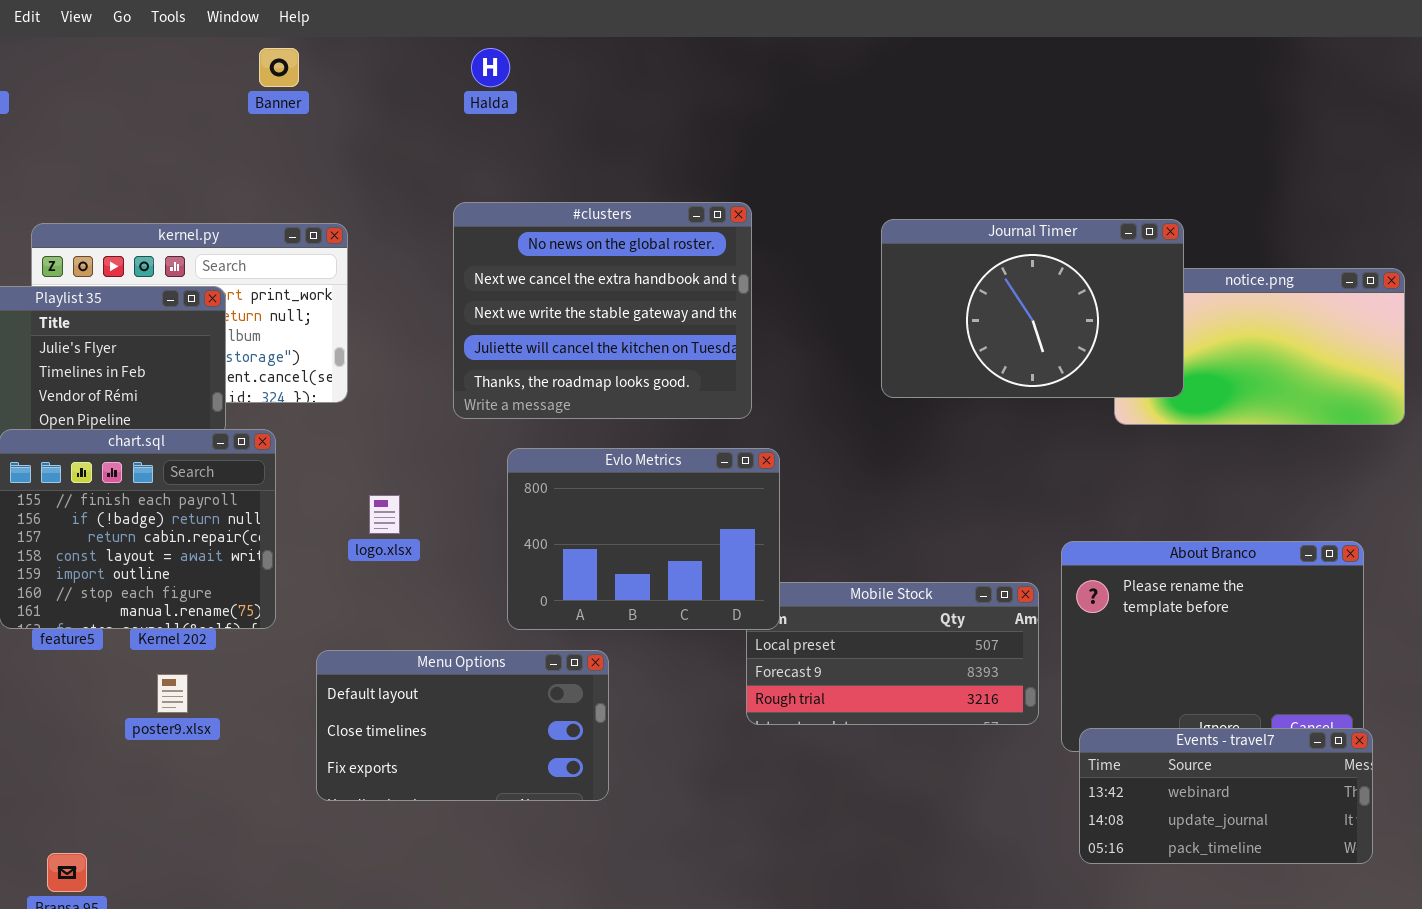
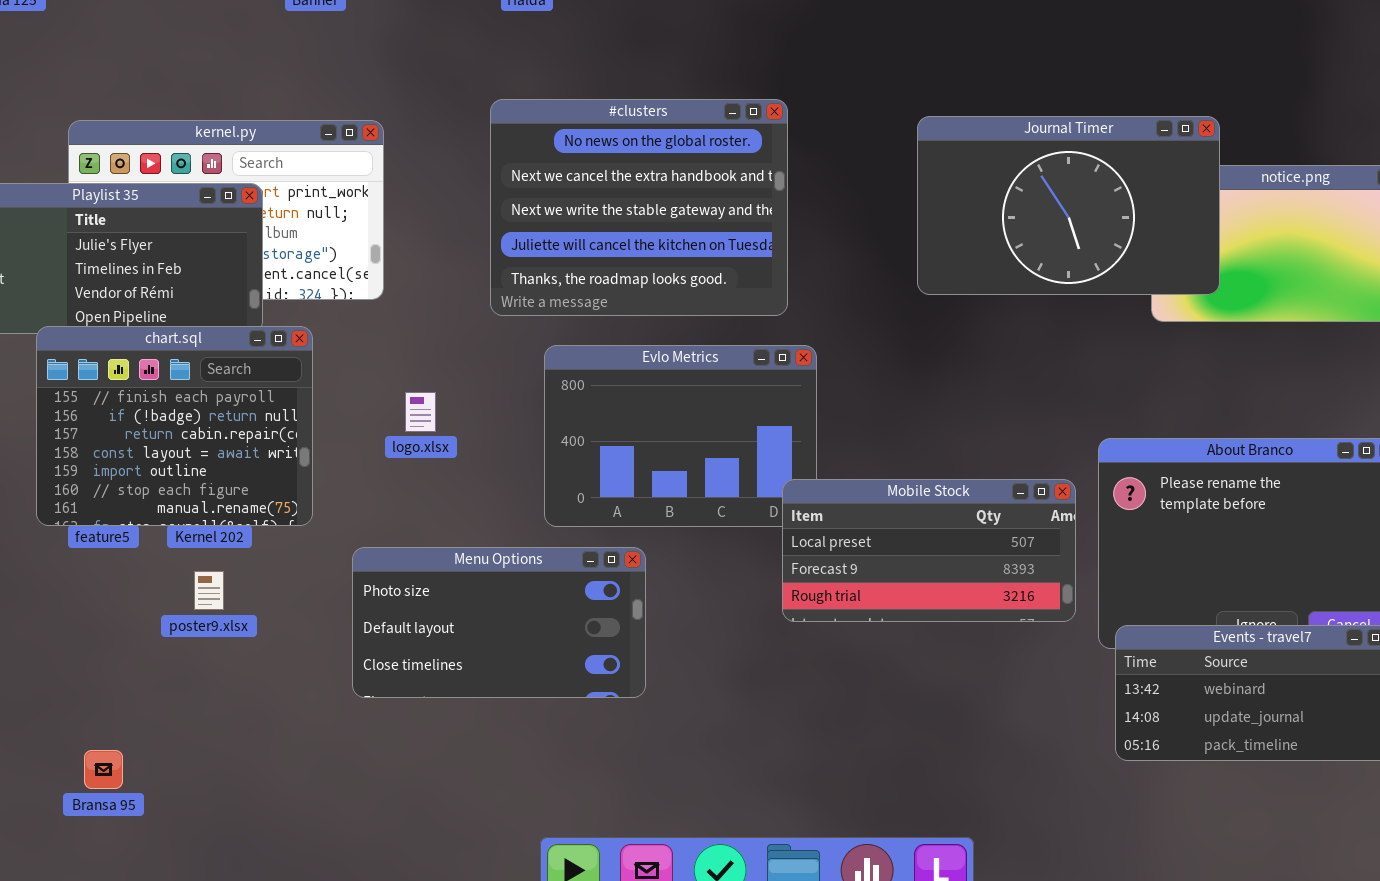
Mobile Stock: [746,582,1039,725] -> [782,479,1076,622], raised
Menu Options: [316,650,609,801] -> [352,547,646,698], scrolled up 1 row

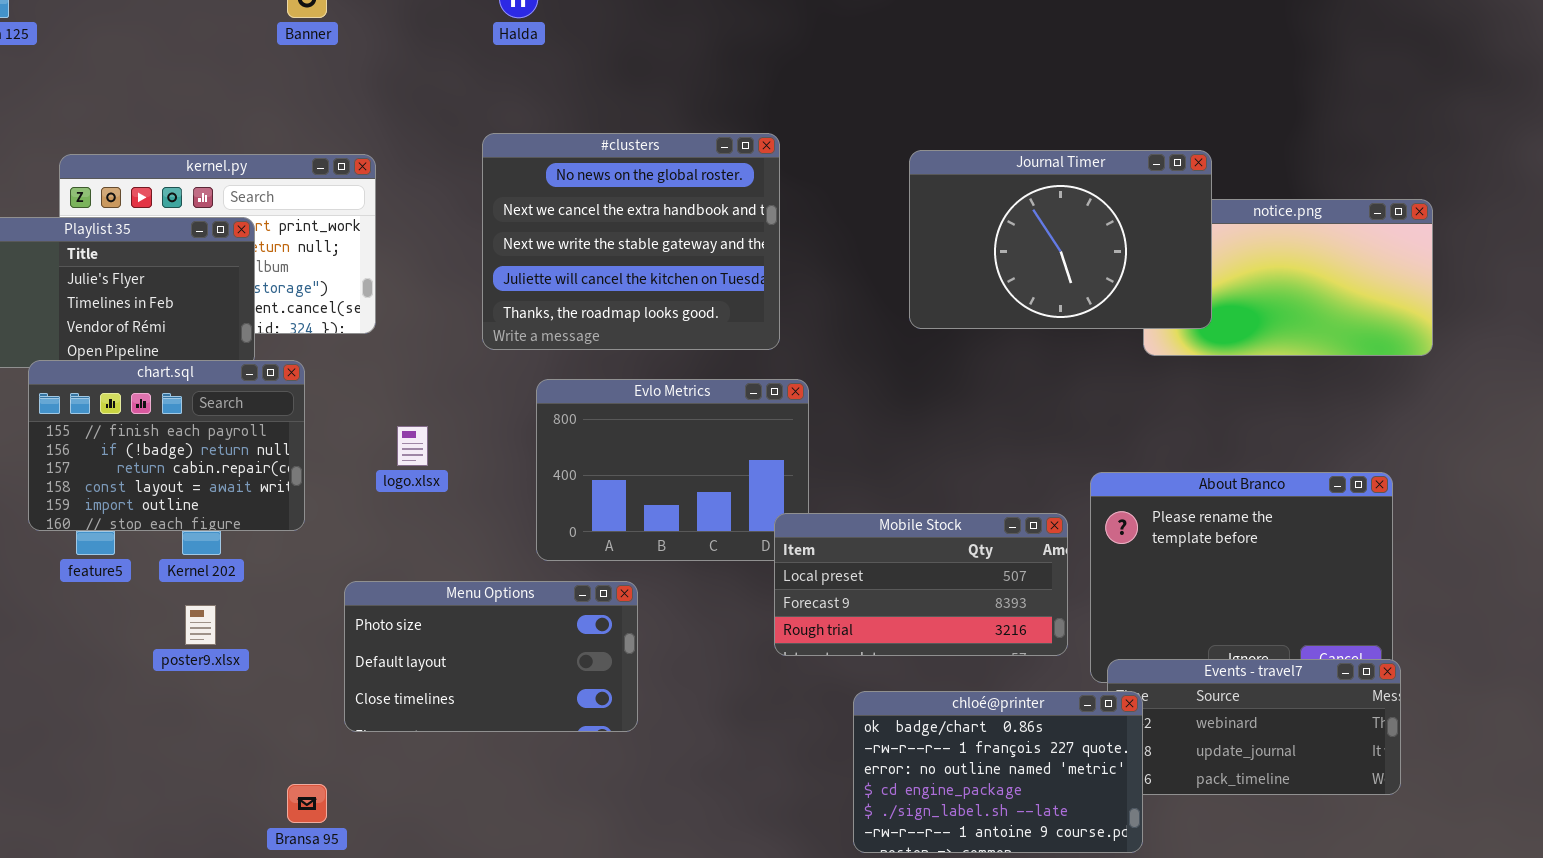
chart.sql: [36,326,313,526] -> [28,360,305,531], resized
chloé@printer: none -> [853,691,1143,853], opened
Bransa 95: [84,750,123,789] -> [287,784,327,823], moved

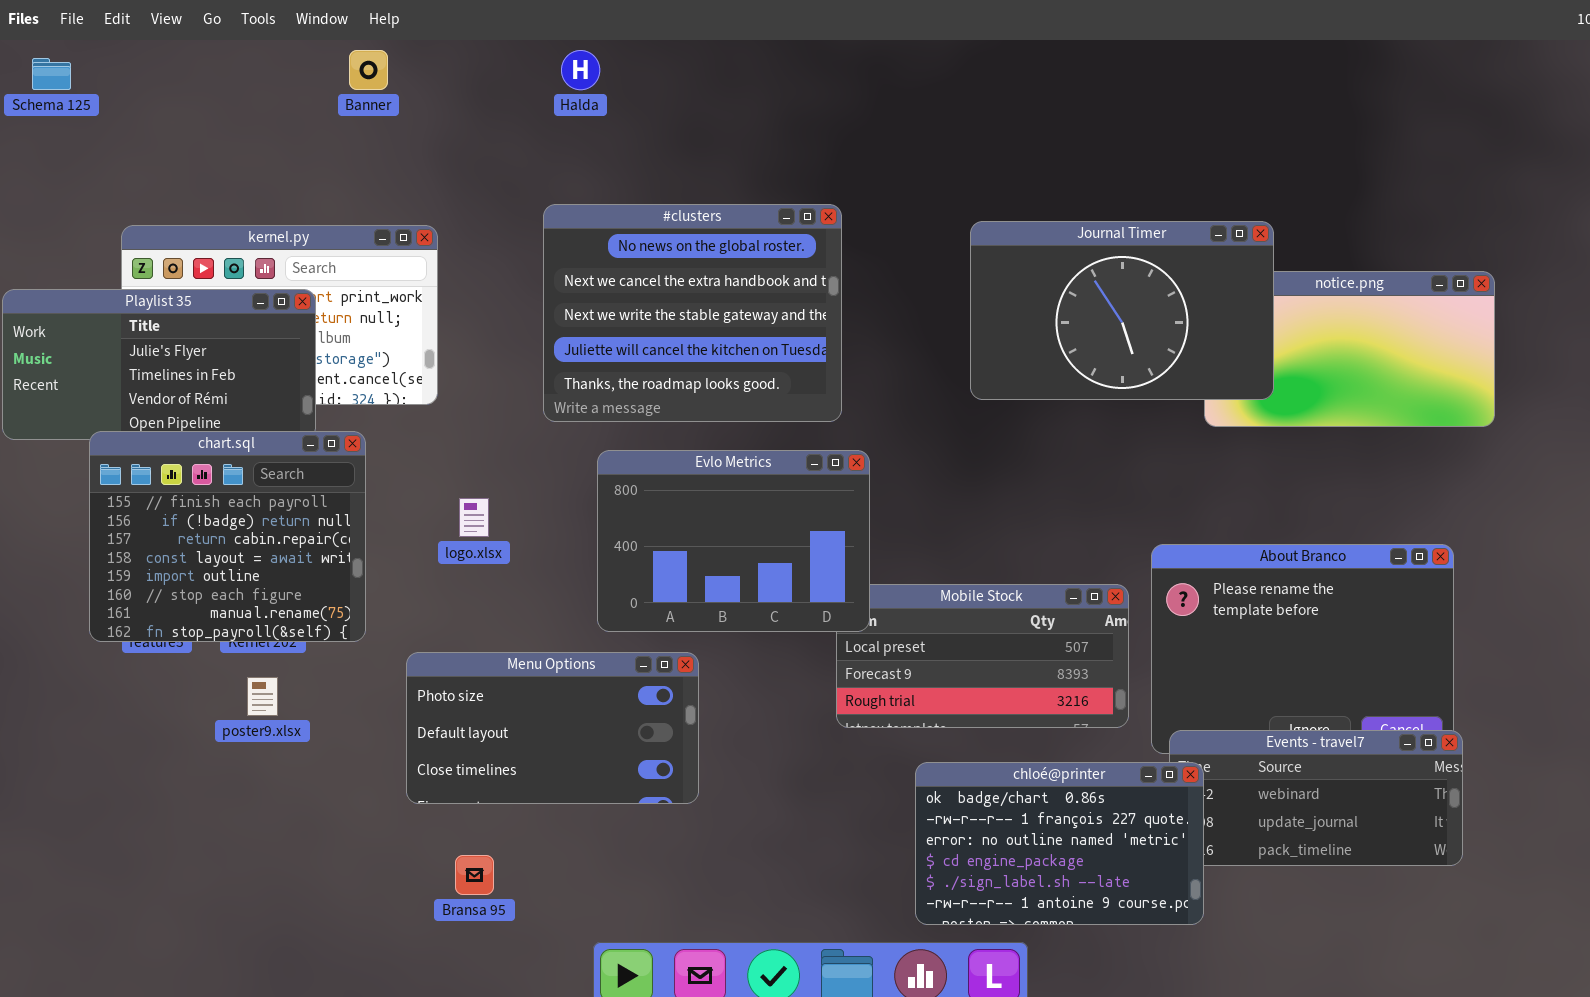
chart.sql: [28,360,305,531] -> [89,431,366,642], resized
Evlo Metrics: [536,379,809,561] -> [597,450,870,632], raised
Bransa 95: [287,784,327,823] -> [455,855,494,895], moved

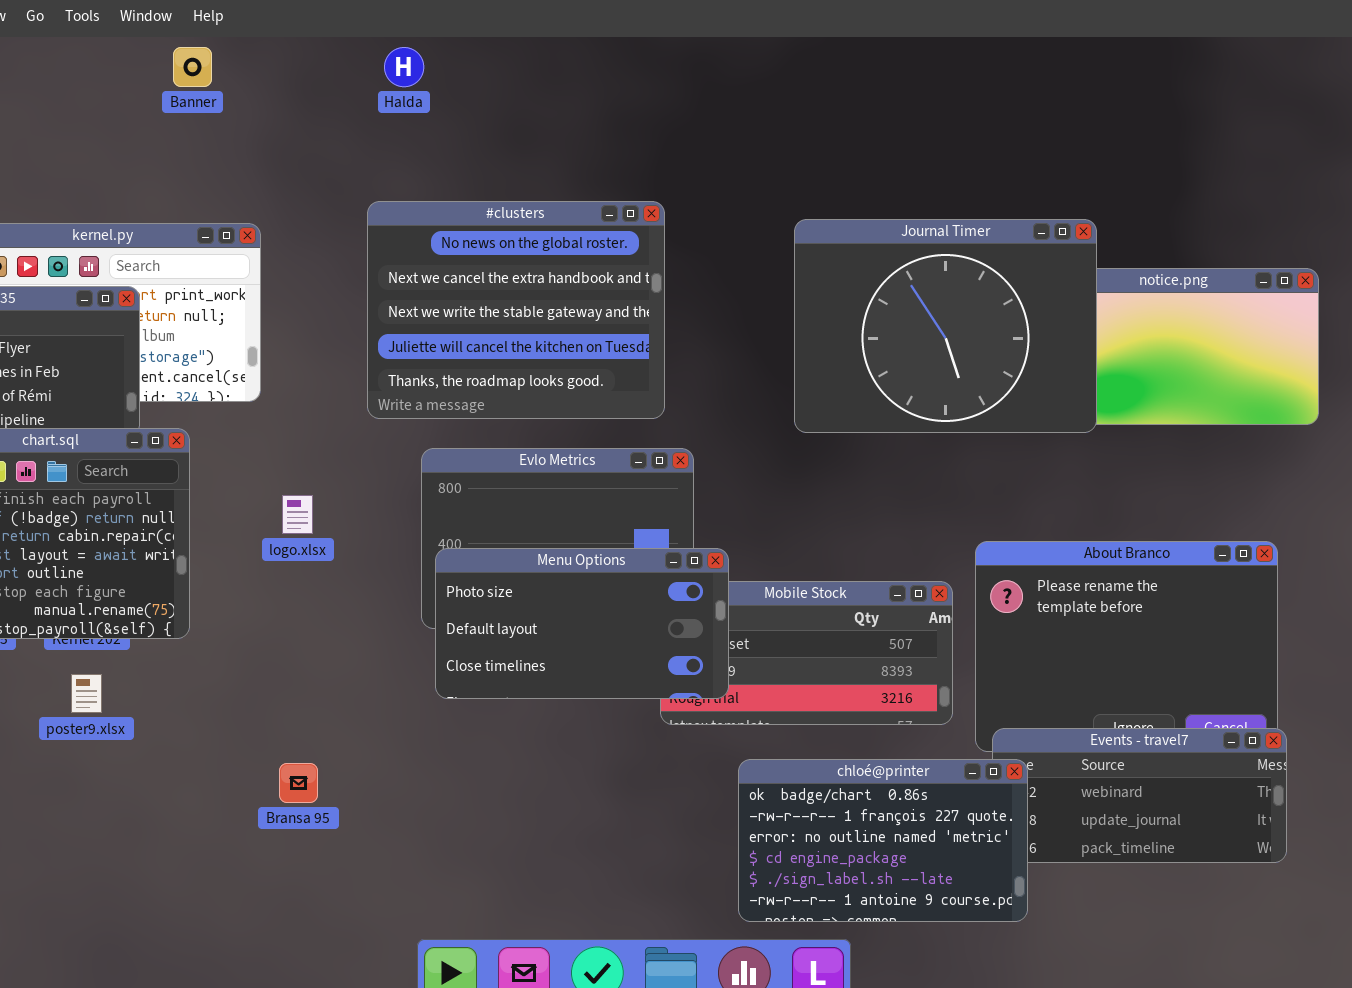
Journal Timer: [970,221,1274,400] -> [794,219,1097,433], resized
Menu Options: [406,652,699,804] -> [435,548,729,699], moved
Bransa 95: [455,855,494,895] -> [279,763,318,803], moved

